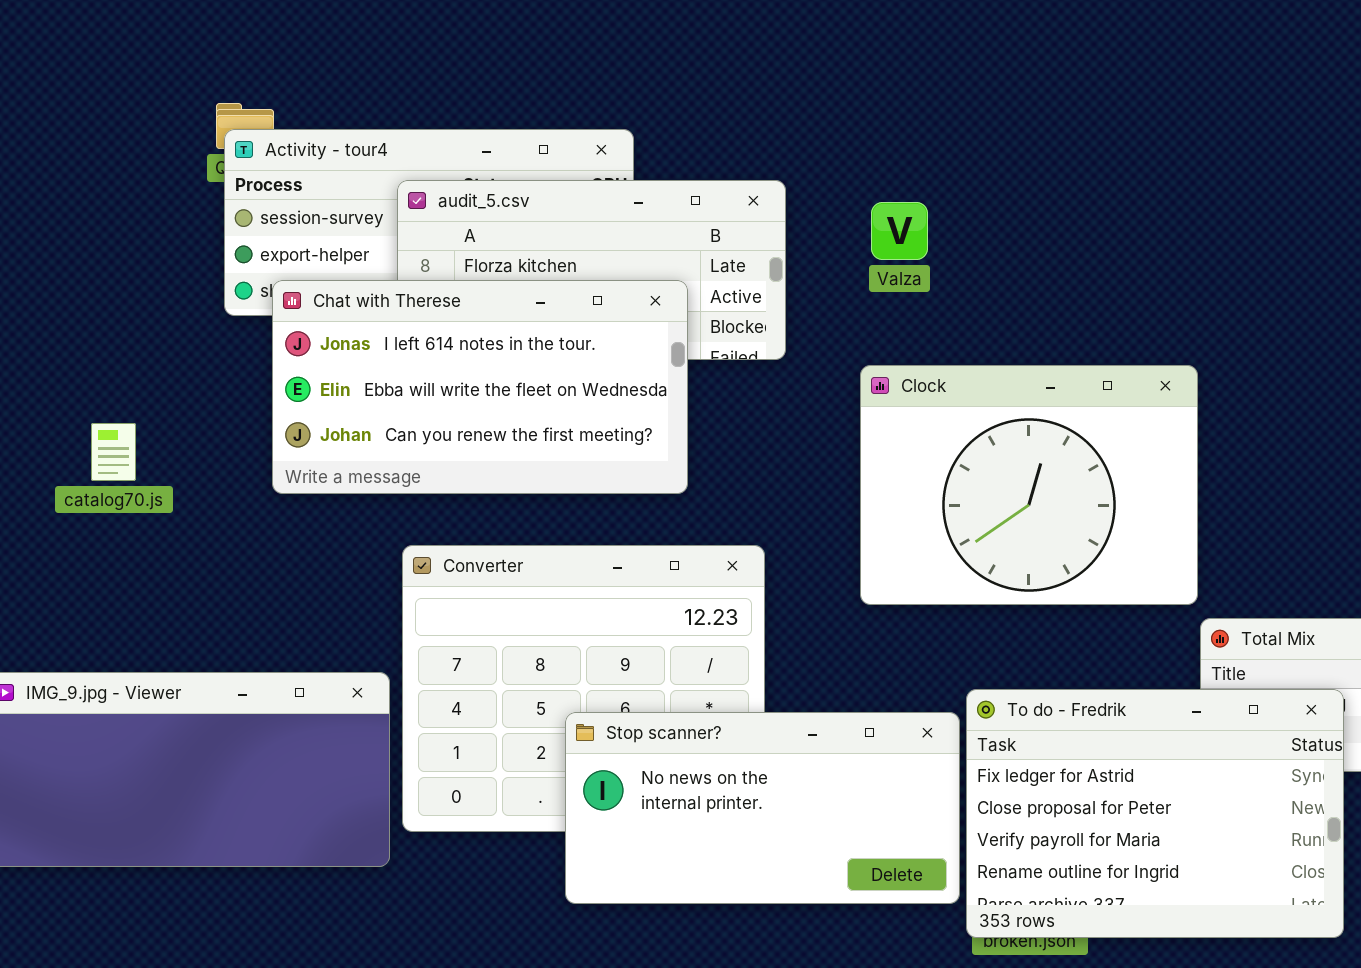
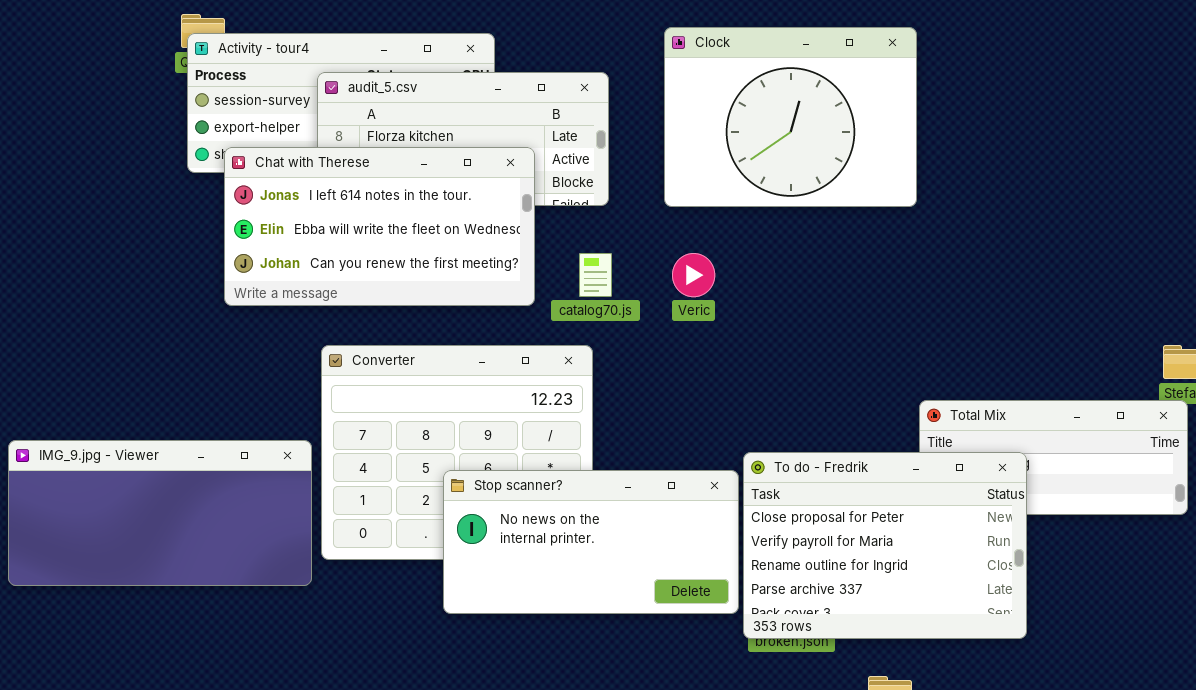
Clock: [860,365,1198,605] -> [664,27,917,207], moved
catalog70.js: [91,423,136,481] -> [579,253,612,297], moved
To do - Fredrik: [966,689,1344,938] -> [743,452,1027,639], scrolled down 1 row

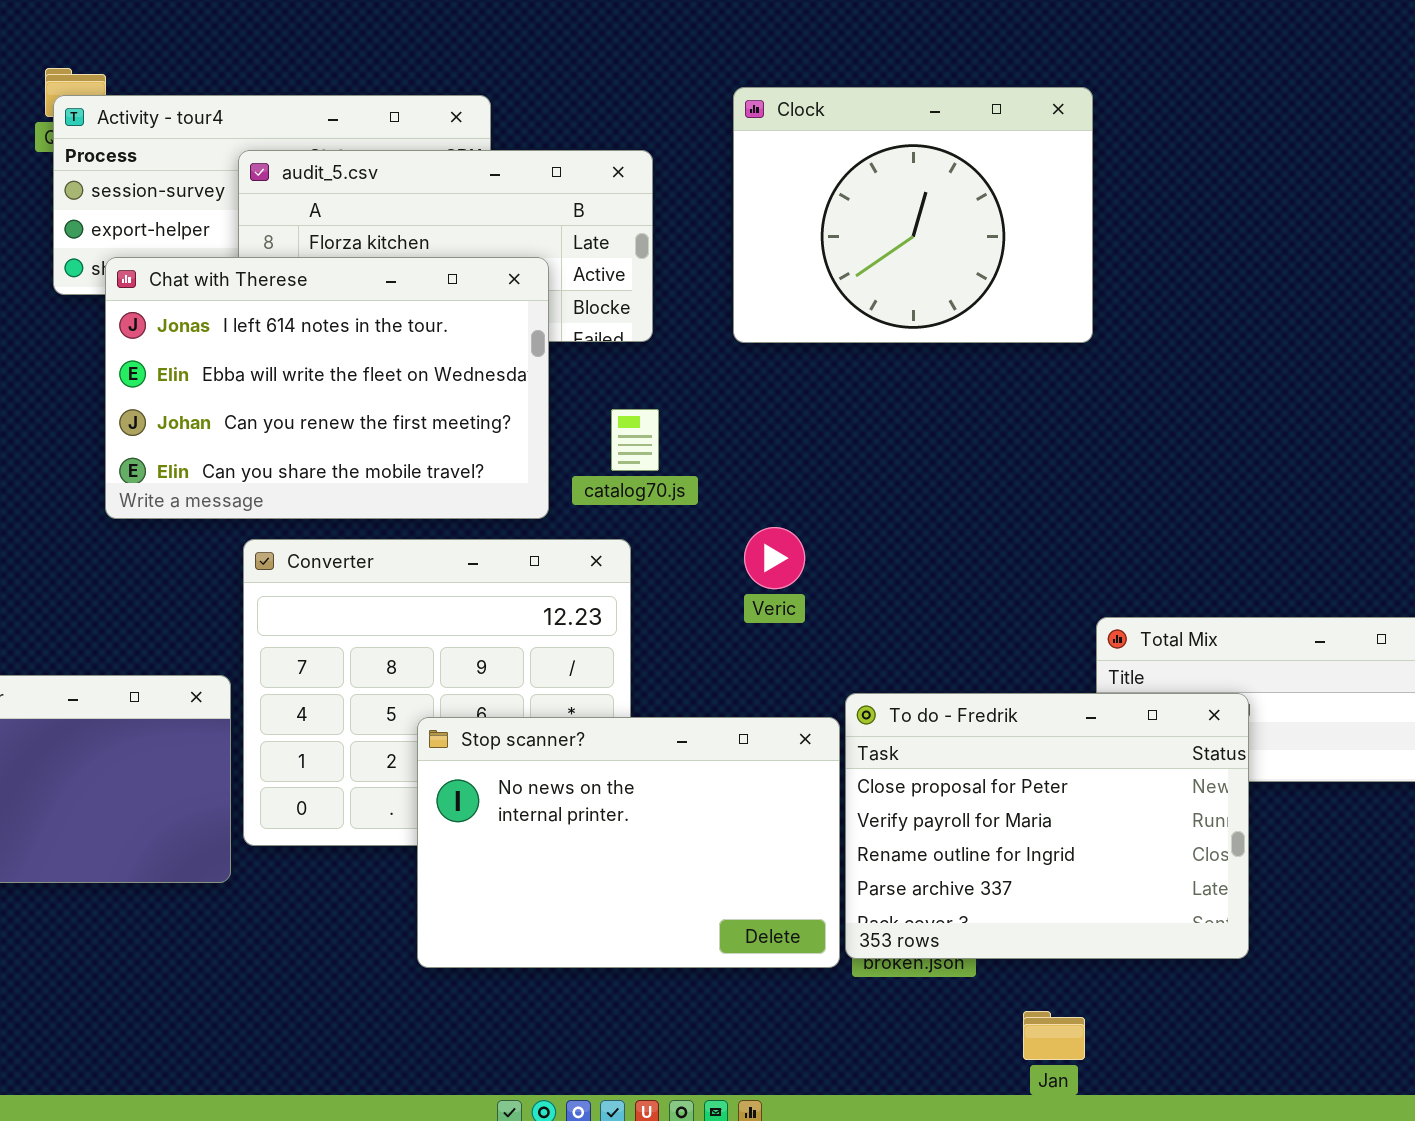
Chat with Therese: [224,147,535,306] -> [105,257,549,519], resized
Veric: [672,253,715,297] -> [744,527,805,589], moved
Stop scanner?: [443,470,739,614] -> [417,717,840,968], resized

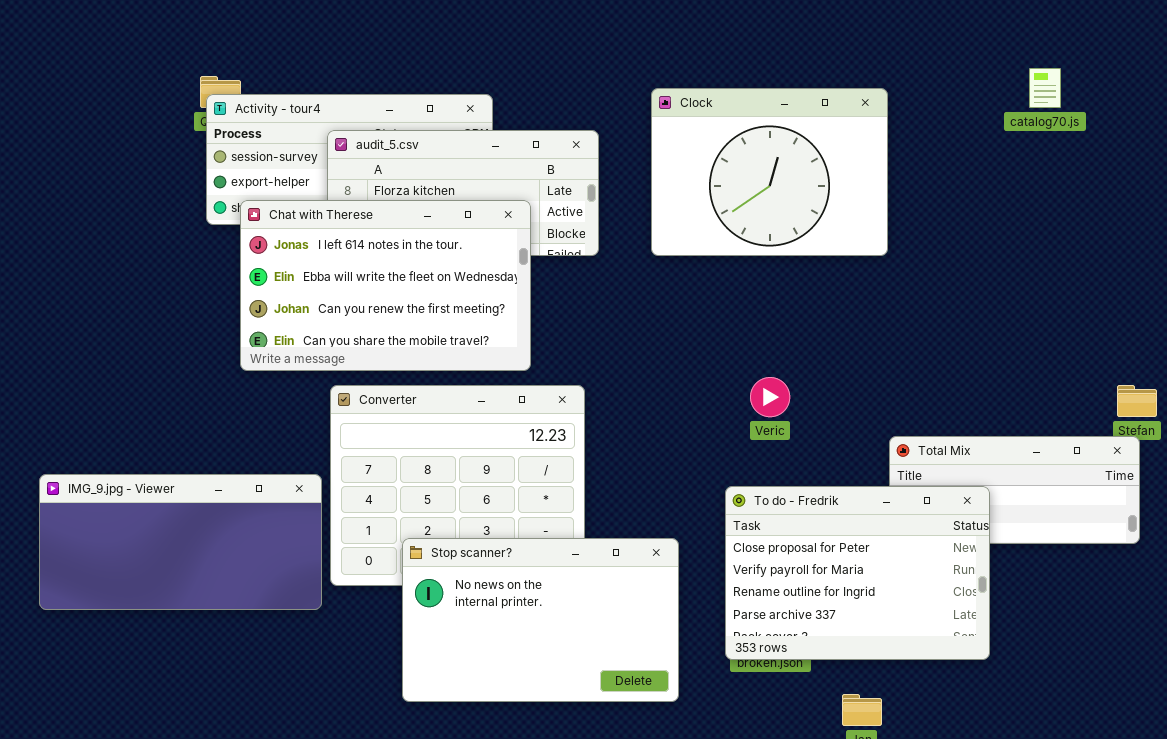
catalog70.js: [611,409,659,471] -> [1029,68,1061,108], moved
Veric: [744,527,805,589] -> [750,377,790,417], moved
Stop scanner?: [417,717,840,968] -> [402,538,679,702], moved

